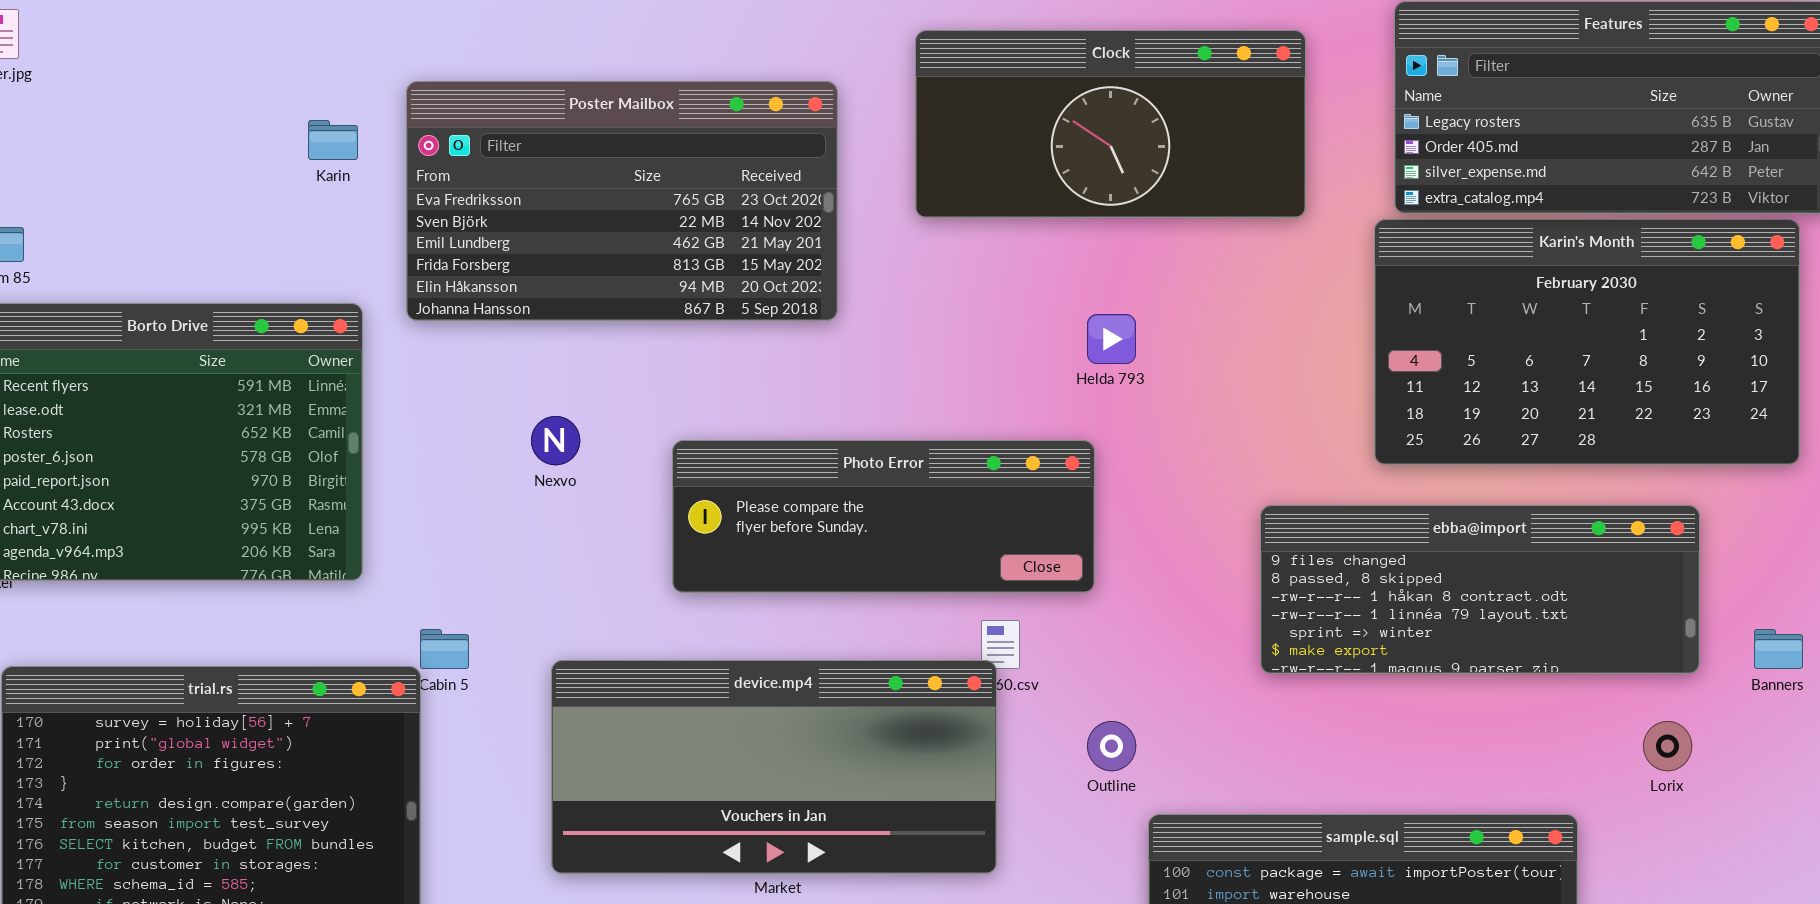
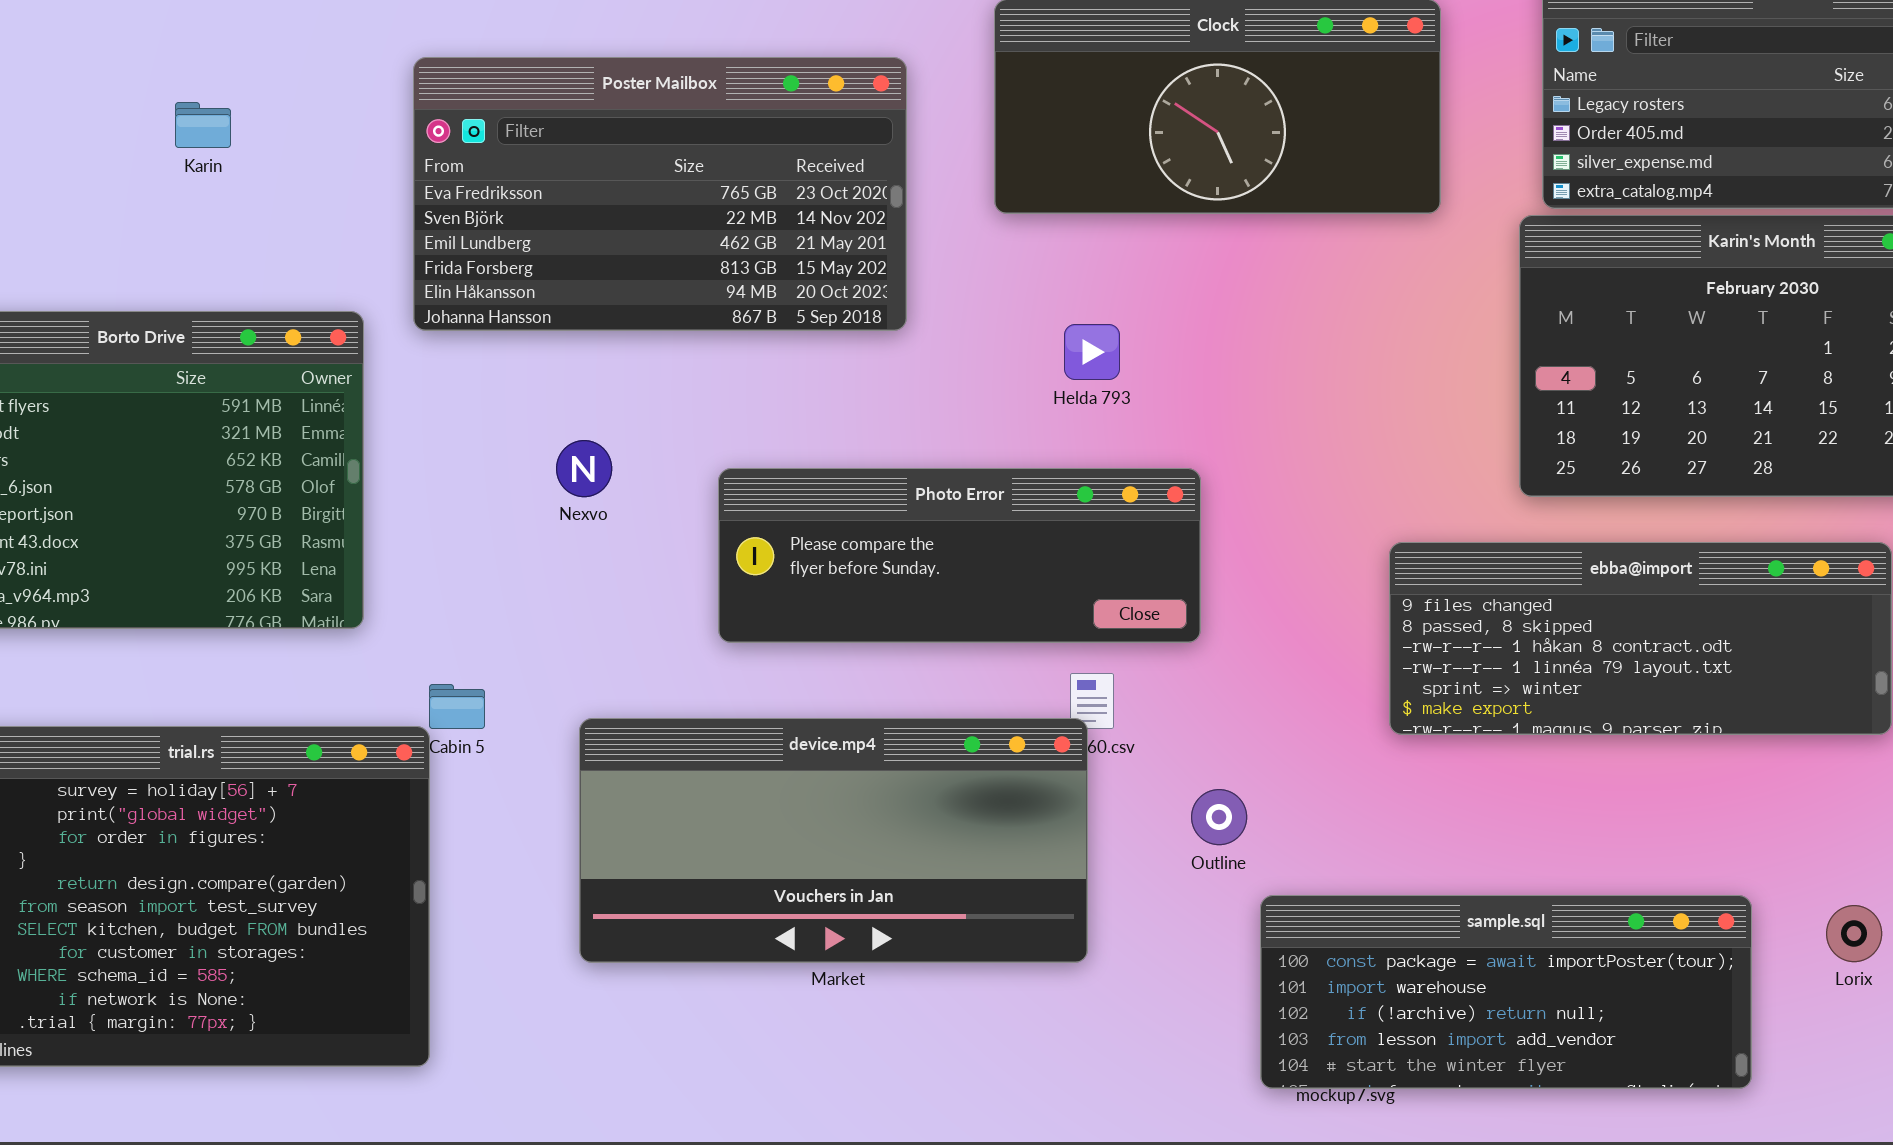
Karin: [308,120,358,160] -> [175,102,231,148], moved
Helda 793: [1087,314,1136,364] -> [1064,324,1120,380], moved
Lorix: [1643,721,1692,771] -> [1826,905,1882,962], moved

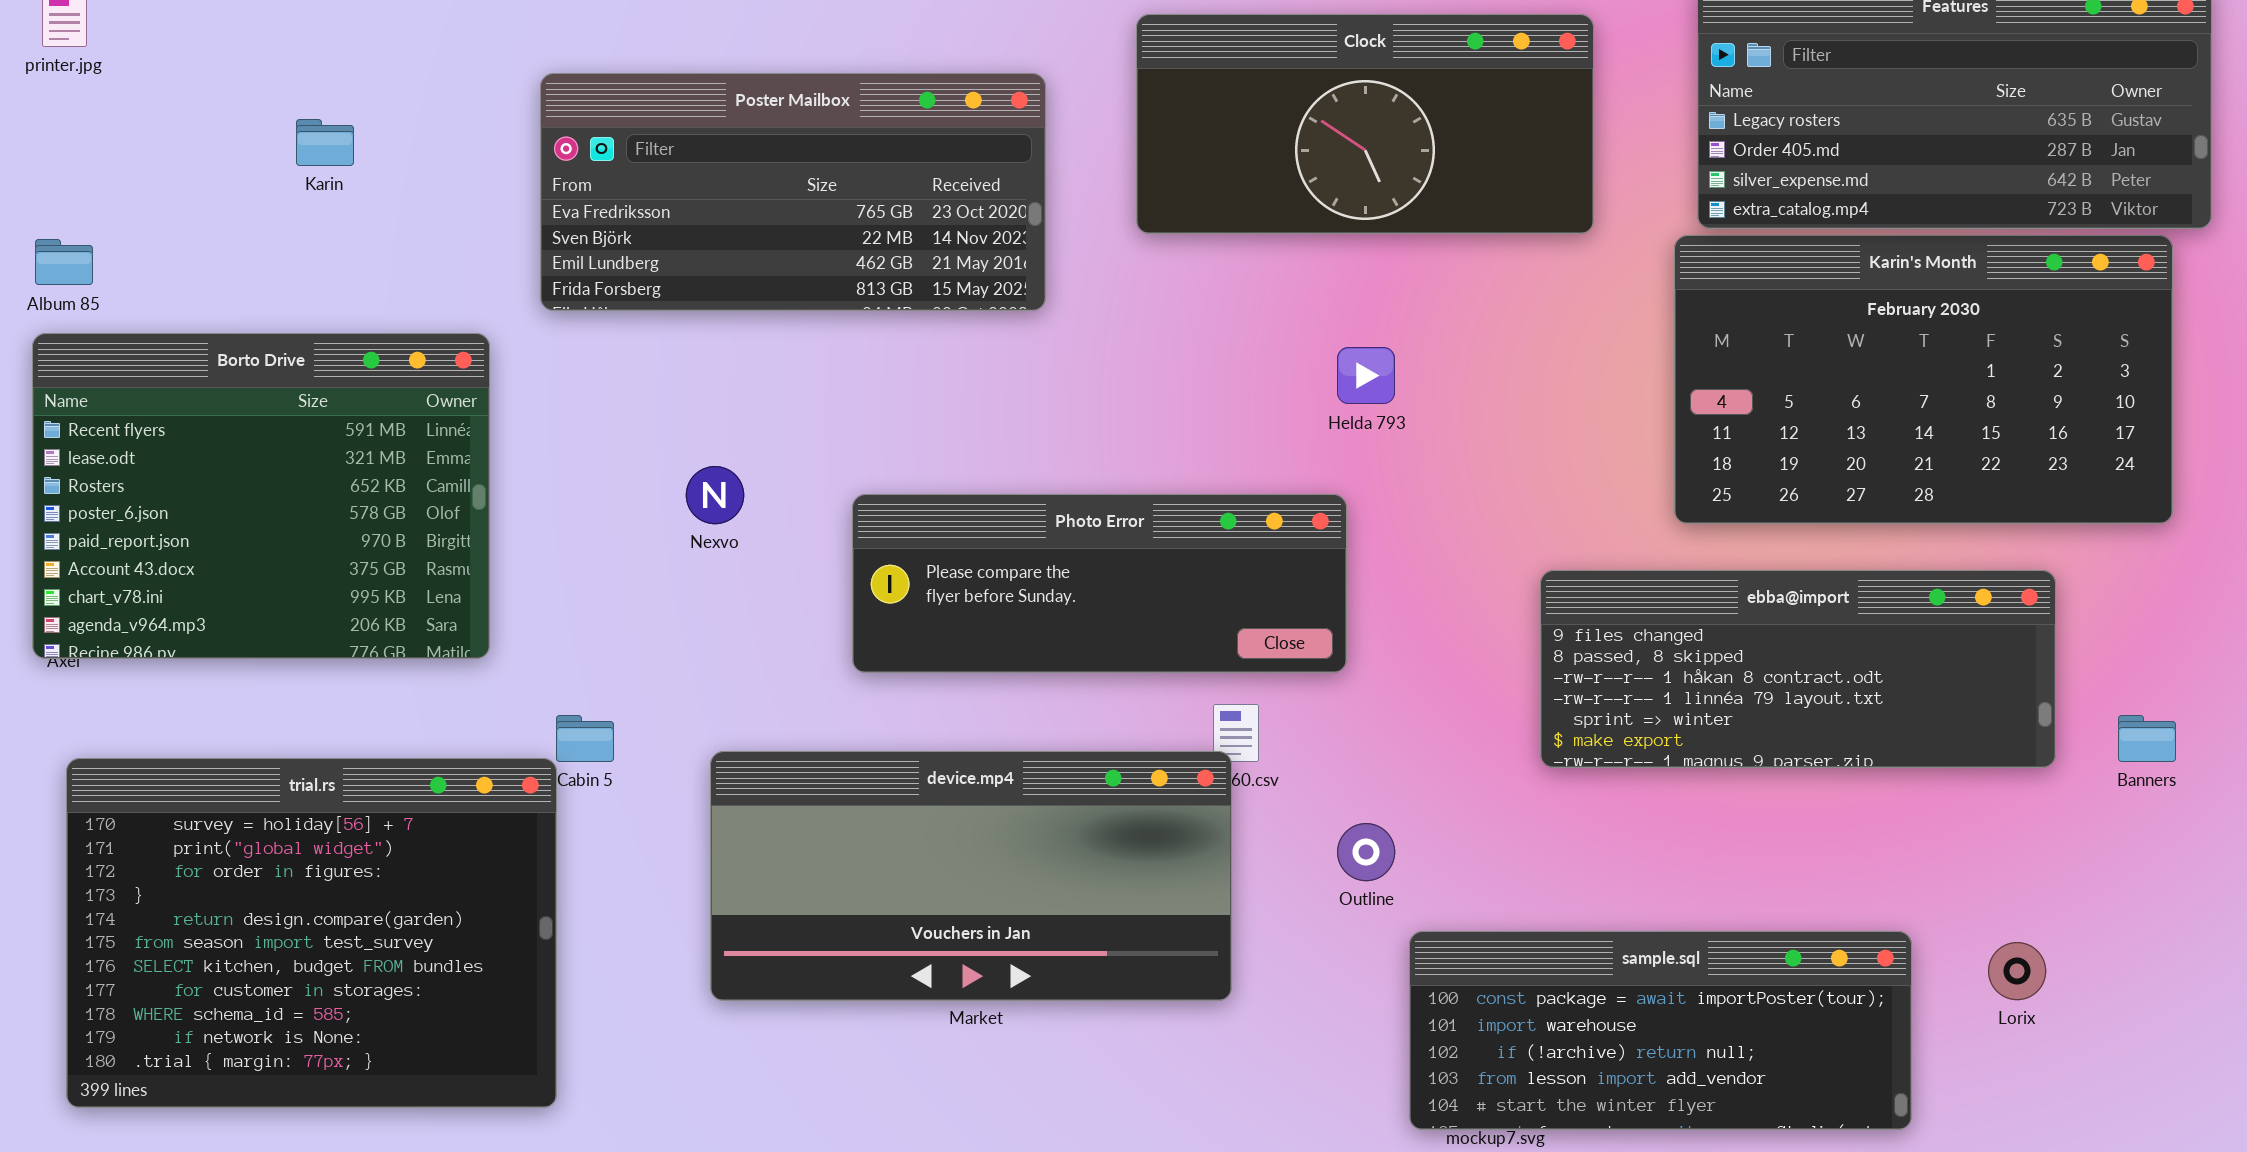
Poster Mailbox: [413,57,907,331] -> [540,73,1046,311], resized
Helda 793: [1064,324,1120,380] -> [1337,347,1395,404], moved

